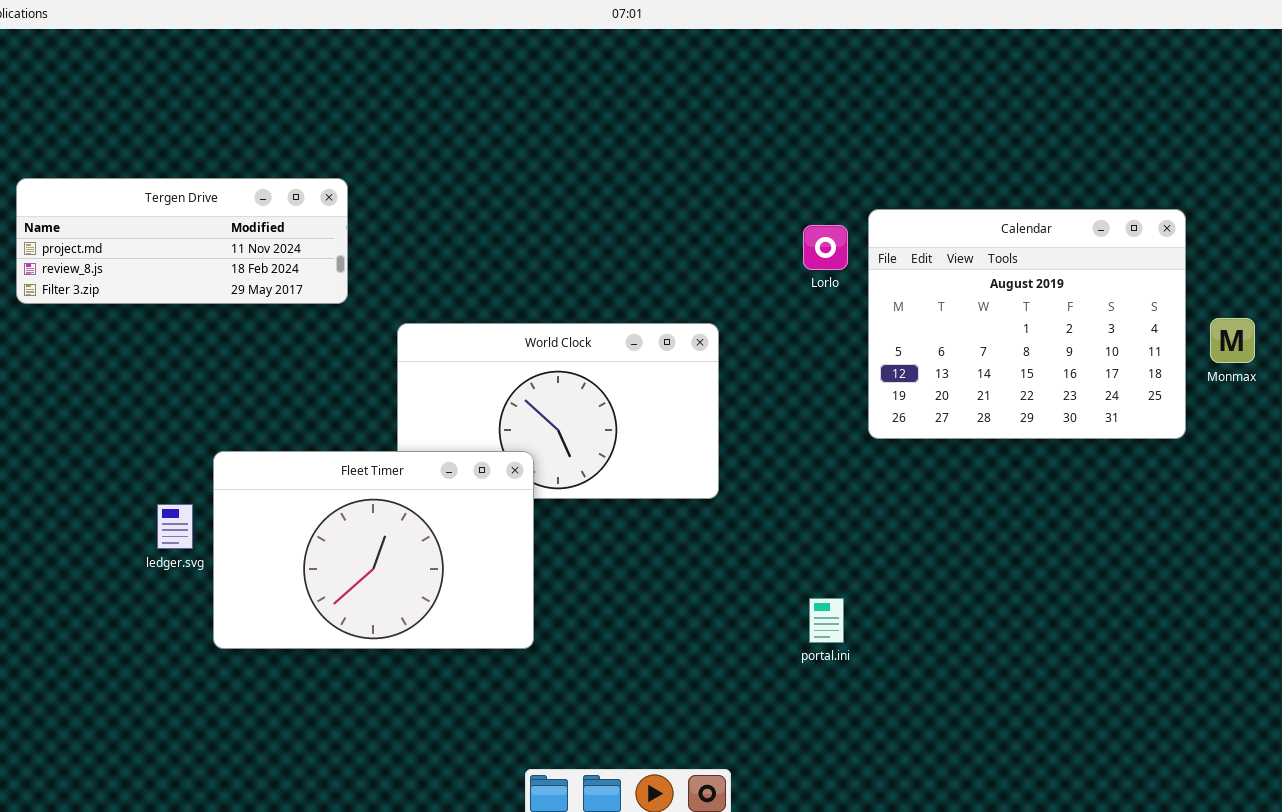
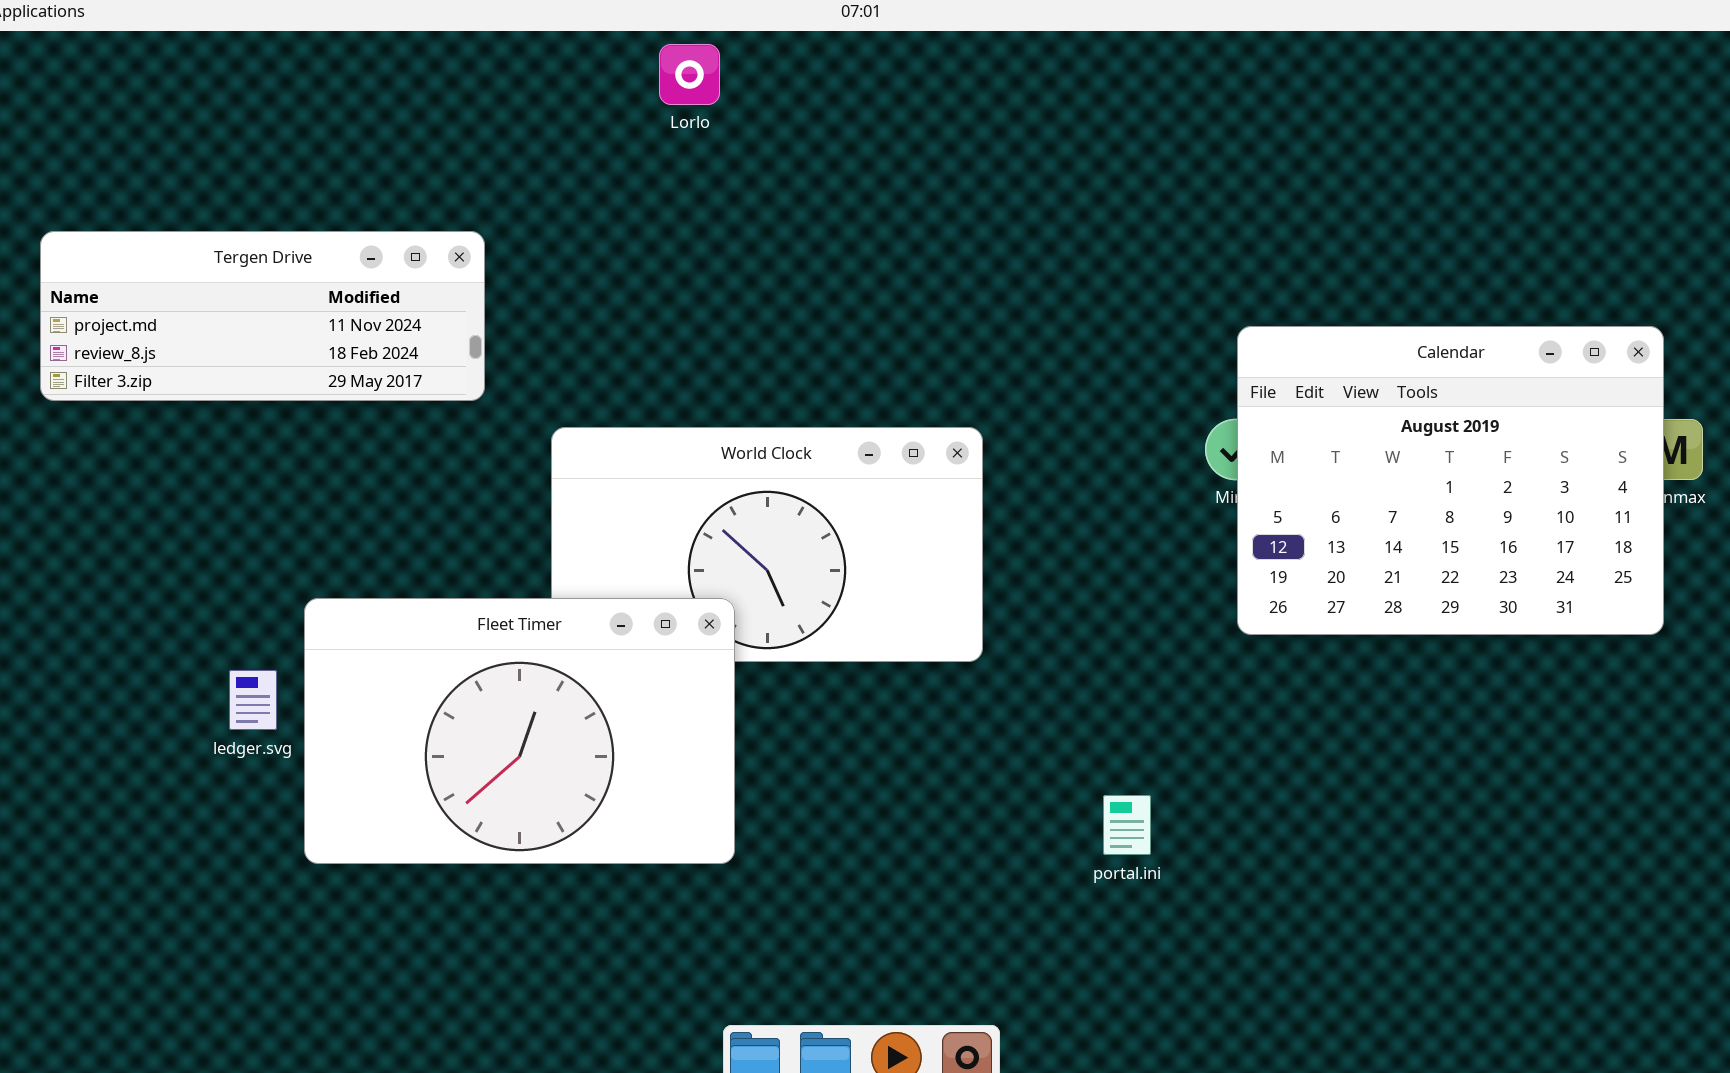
Calendar: [868,209,1186,439] -> [1237,326,1664,635], moved
Lorlo: [803,225,848,270] -> [659,44,720,105], moved

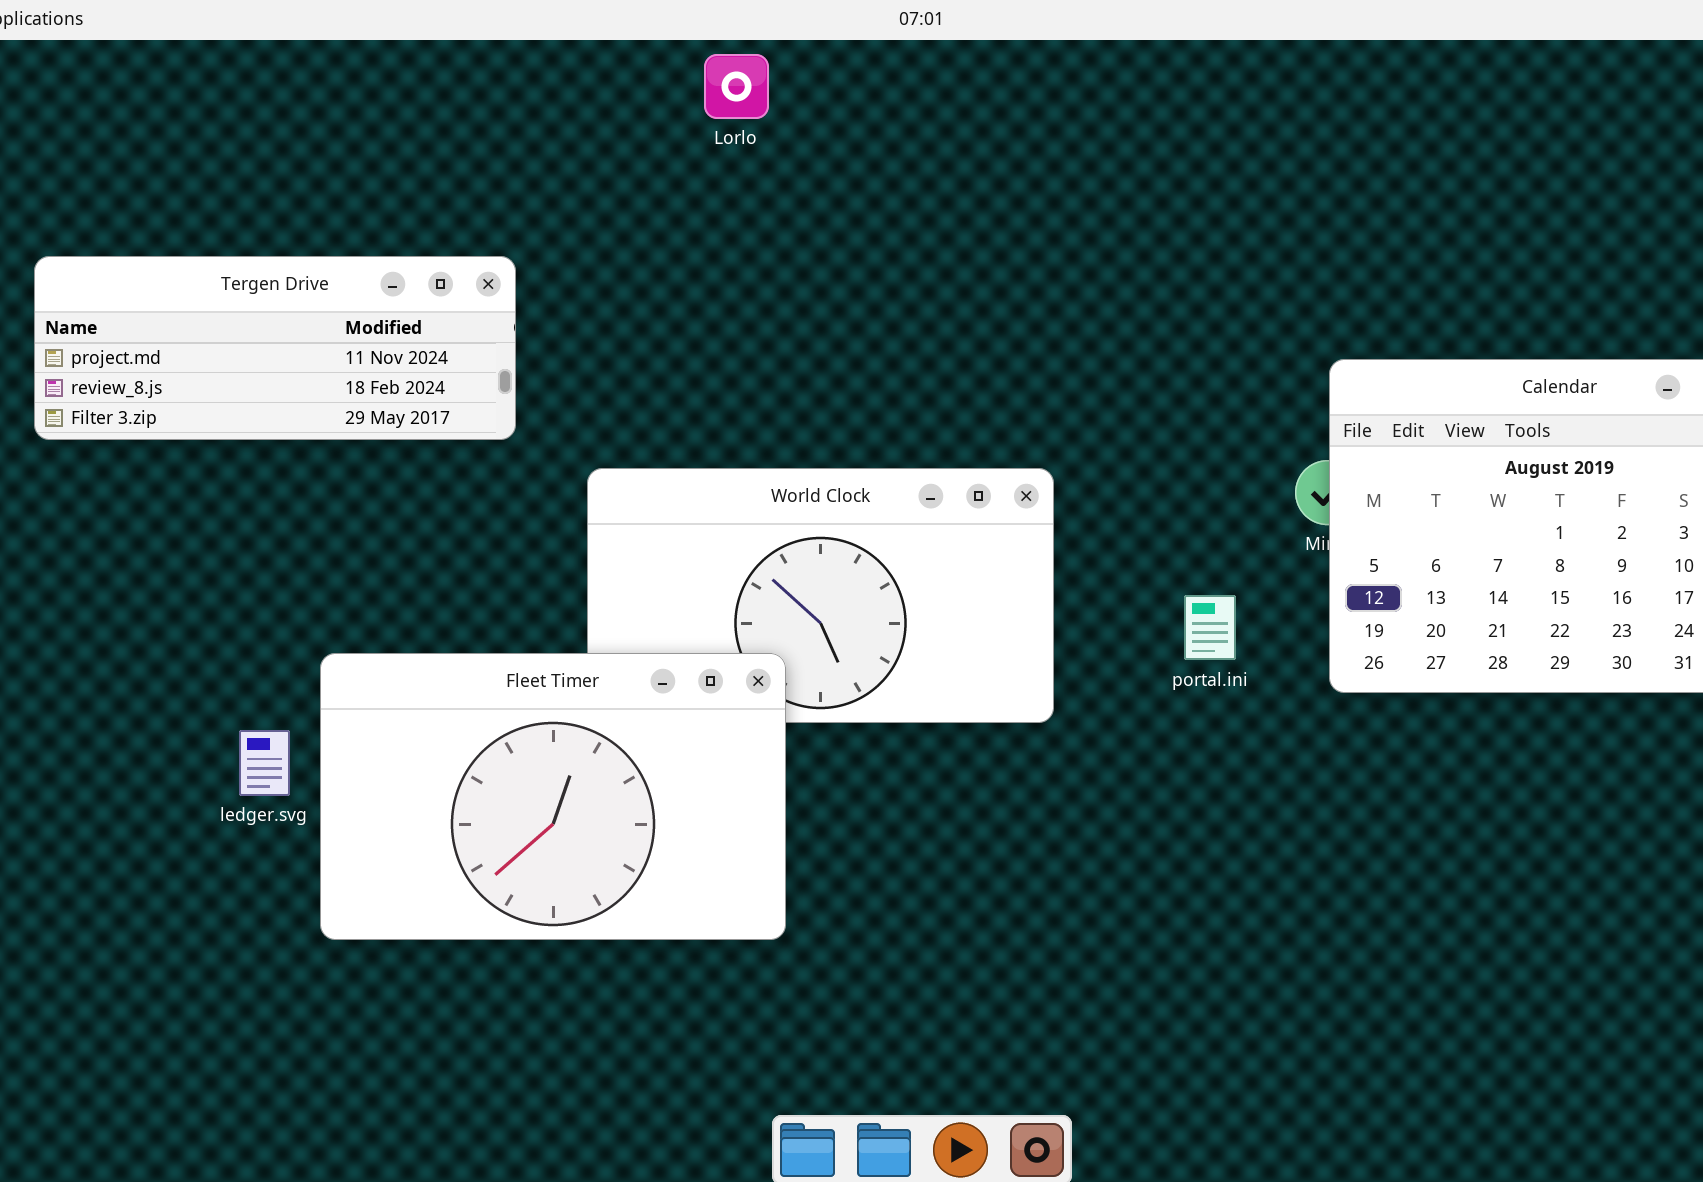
portal.ini: [1103,795,1151,855] -> [1184,595,1236,660], moved

